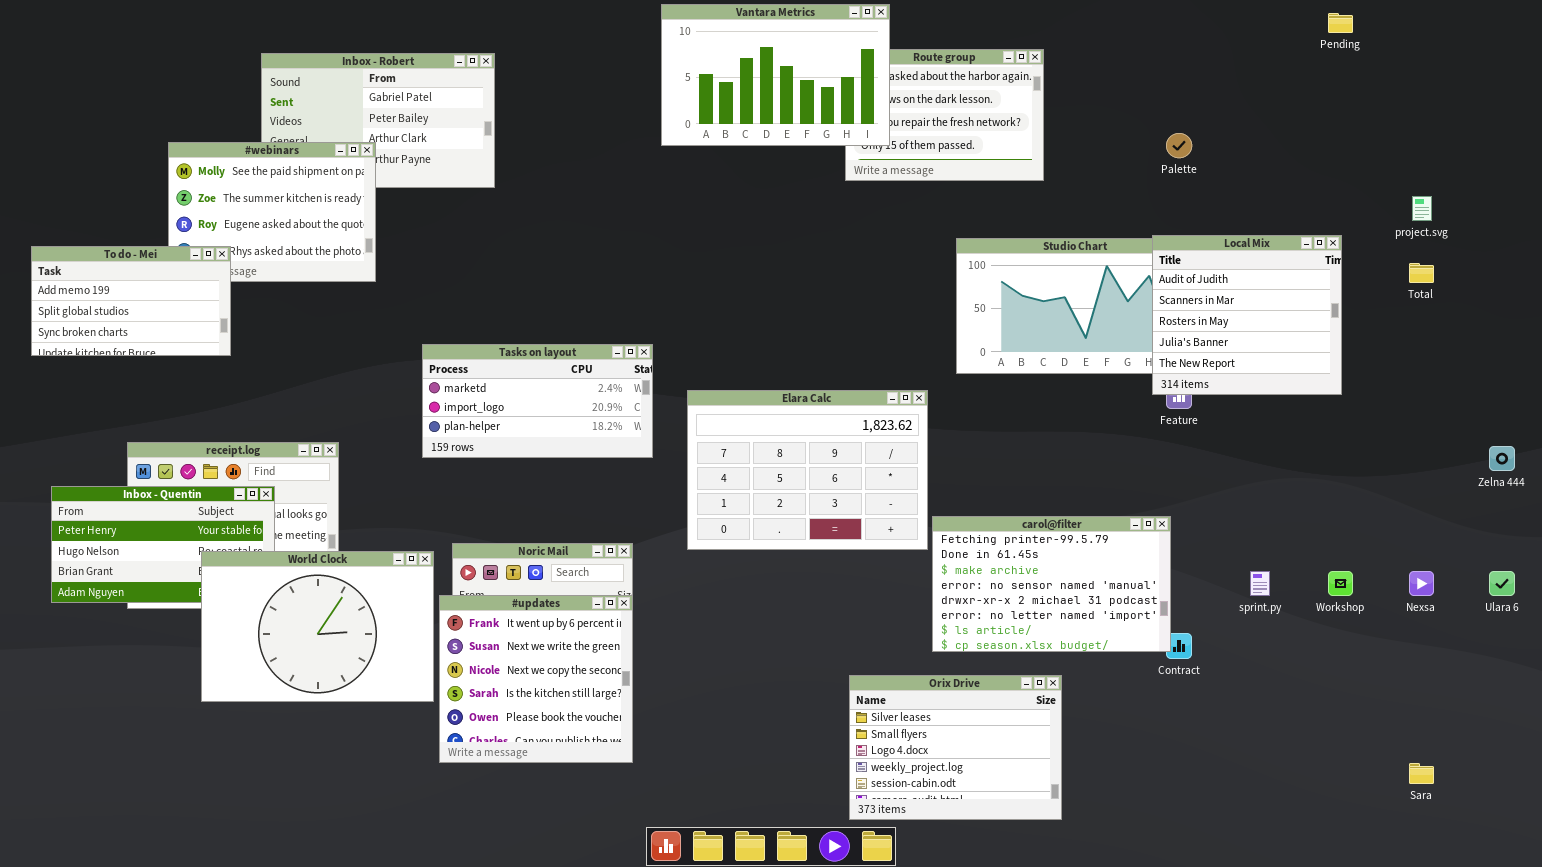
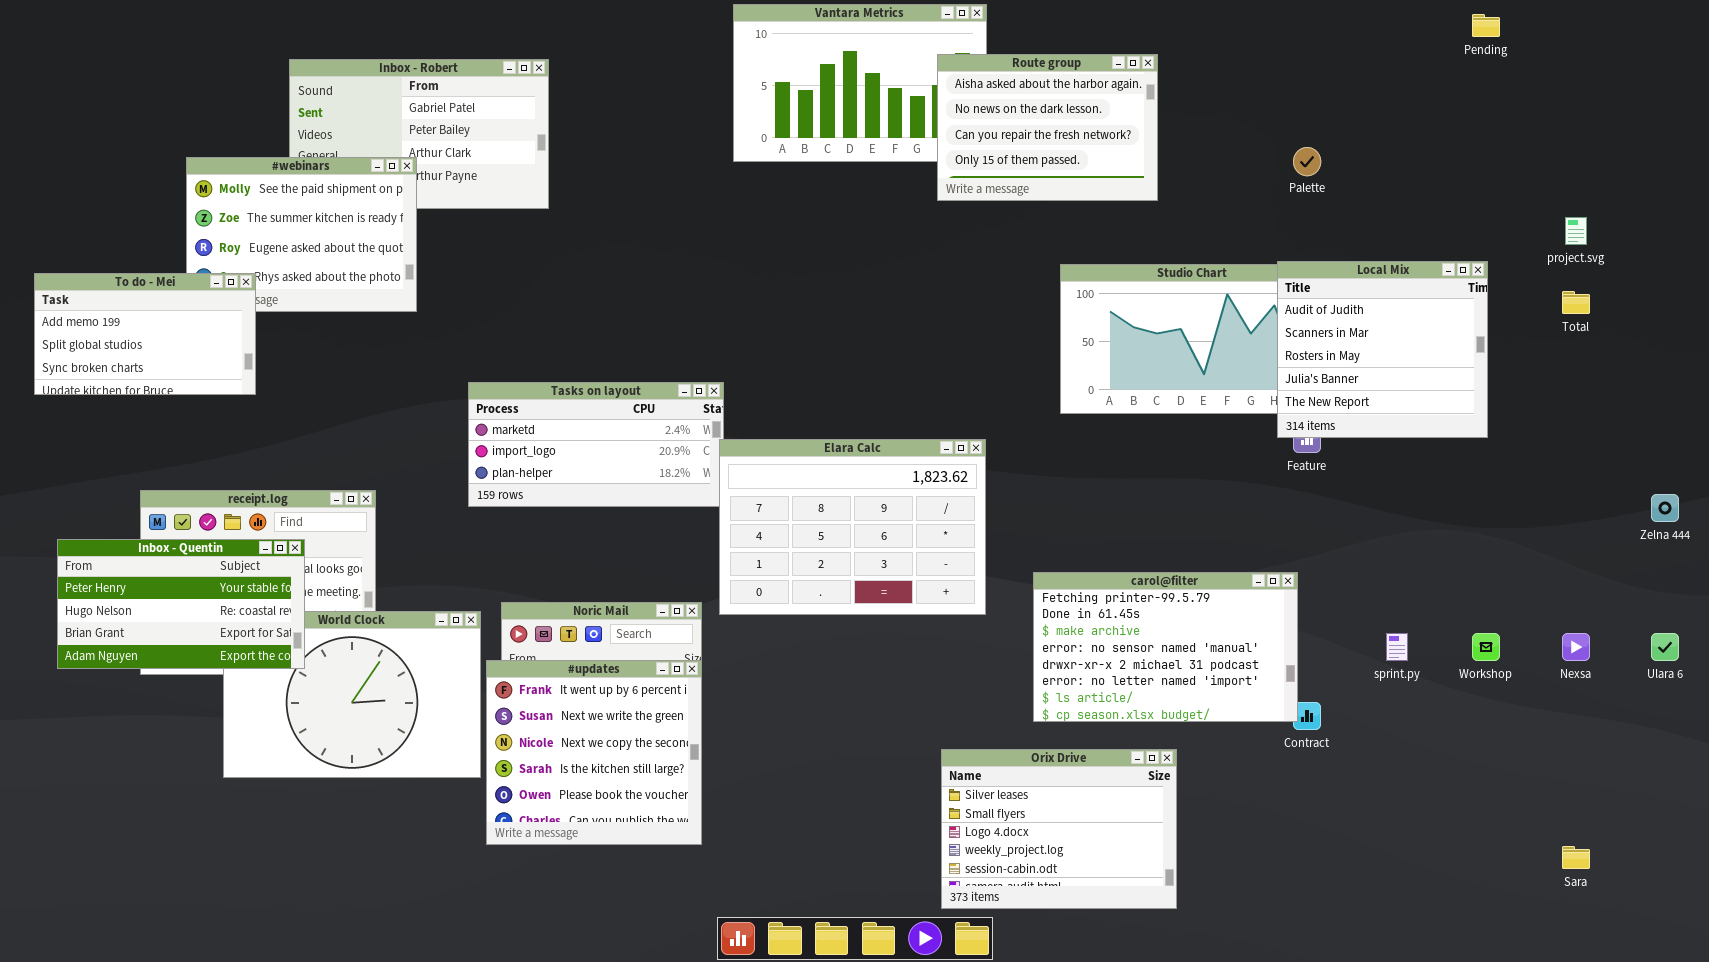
Route group: [845,49,1044,181] -> [937,54,1158,201], raised
Elara Calc: [687,390,928,550] -> [719,439,986,615], moved
Inbox - Quentin: [51,486,275,603] -> [57,539,305,669], raised

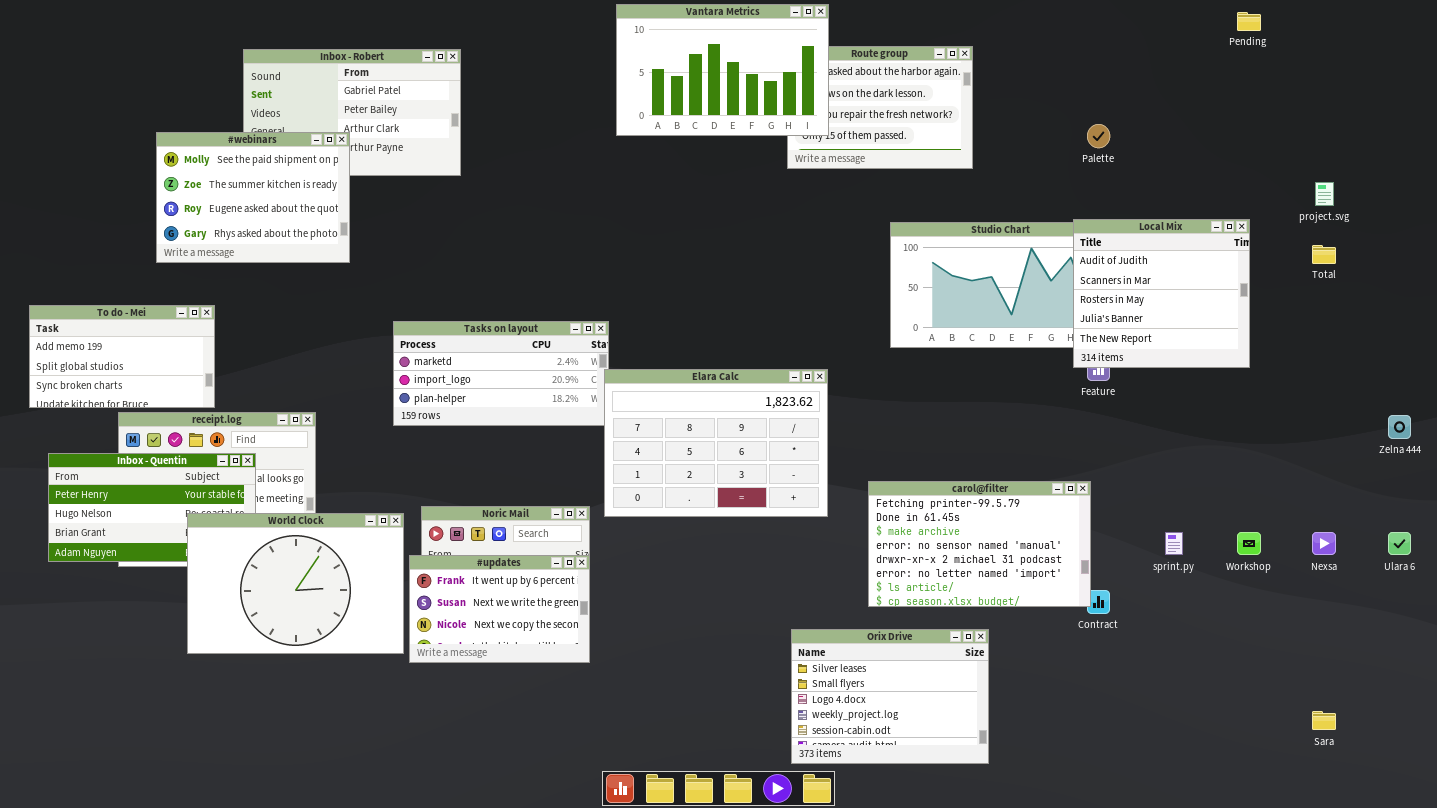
Vantara Metrics: [733,4,987,162] -> [616,4,829,136], raised
To do - Mei: [34,273,256,395] -> [29,305,215,408], moved
World Clock: [223,611,481,778] -> [187,513,404,654], raised
#updates: [486,660,702,845] -> [409,555,590,663], resized

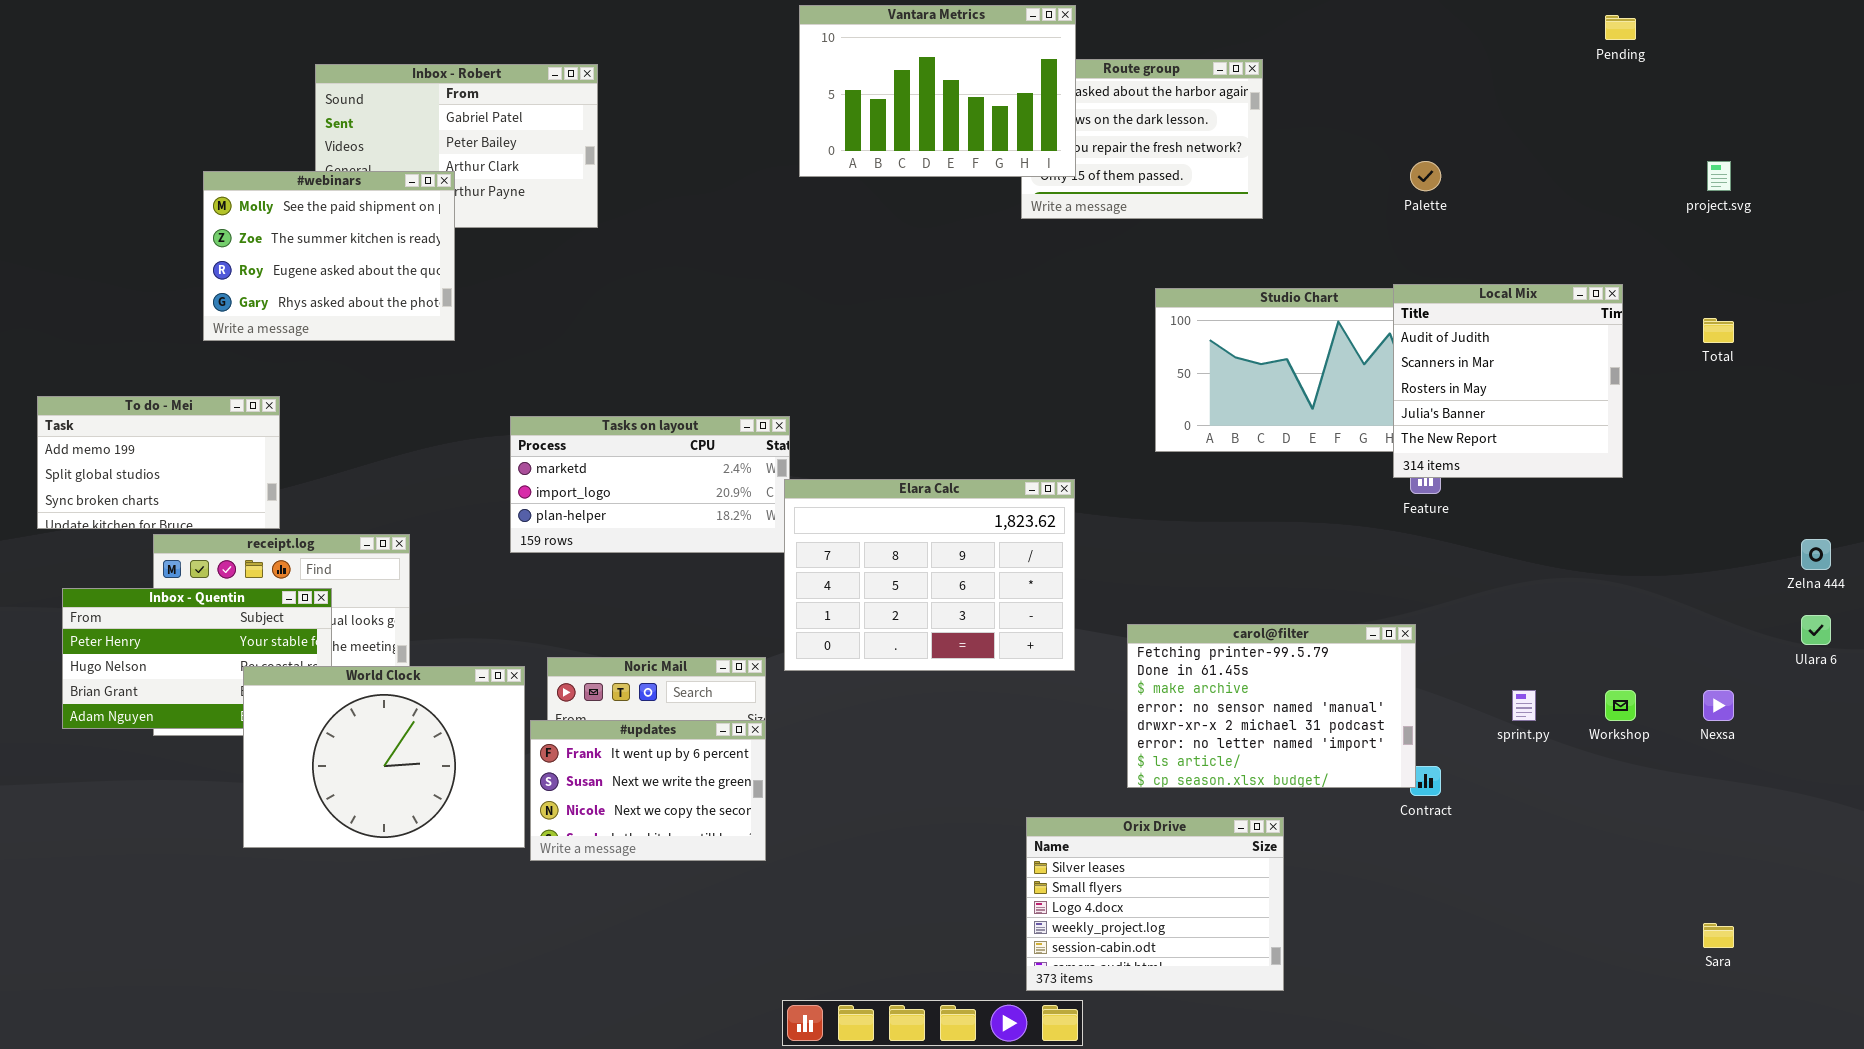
project.svg: [1315,182,1334,206] -> [1707,161,1731,191], moved
Ulara 6: [1388,532,1411,555] -> [1801,615,1831,645], moved

